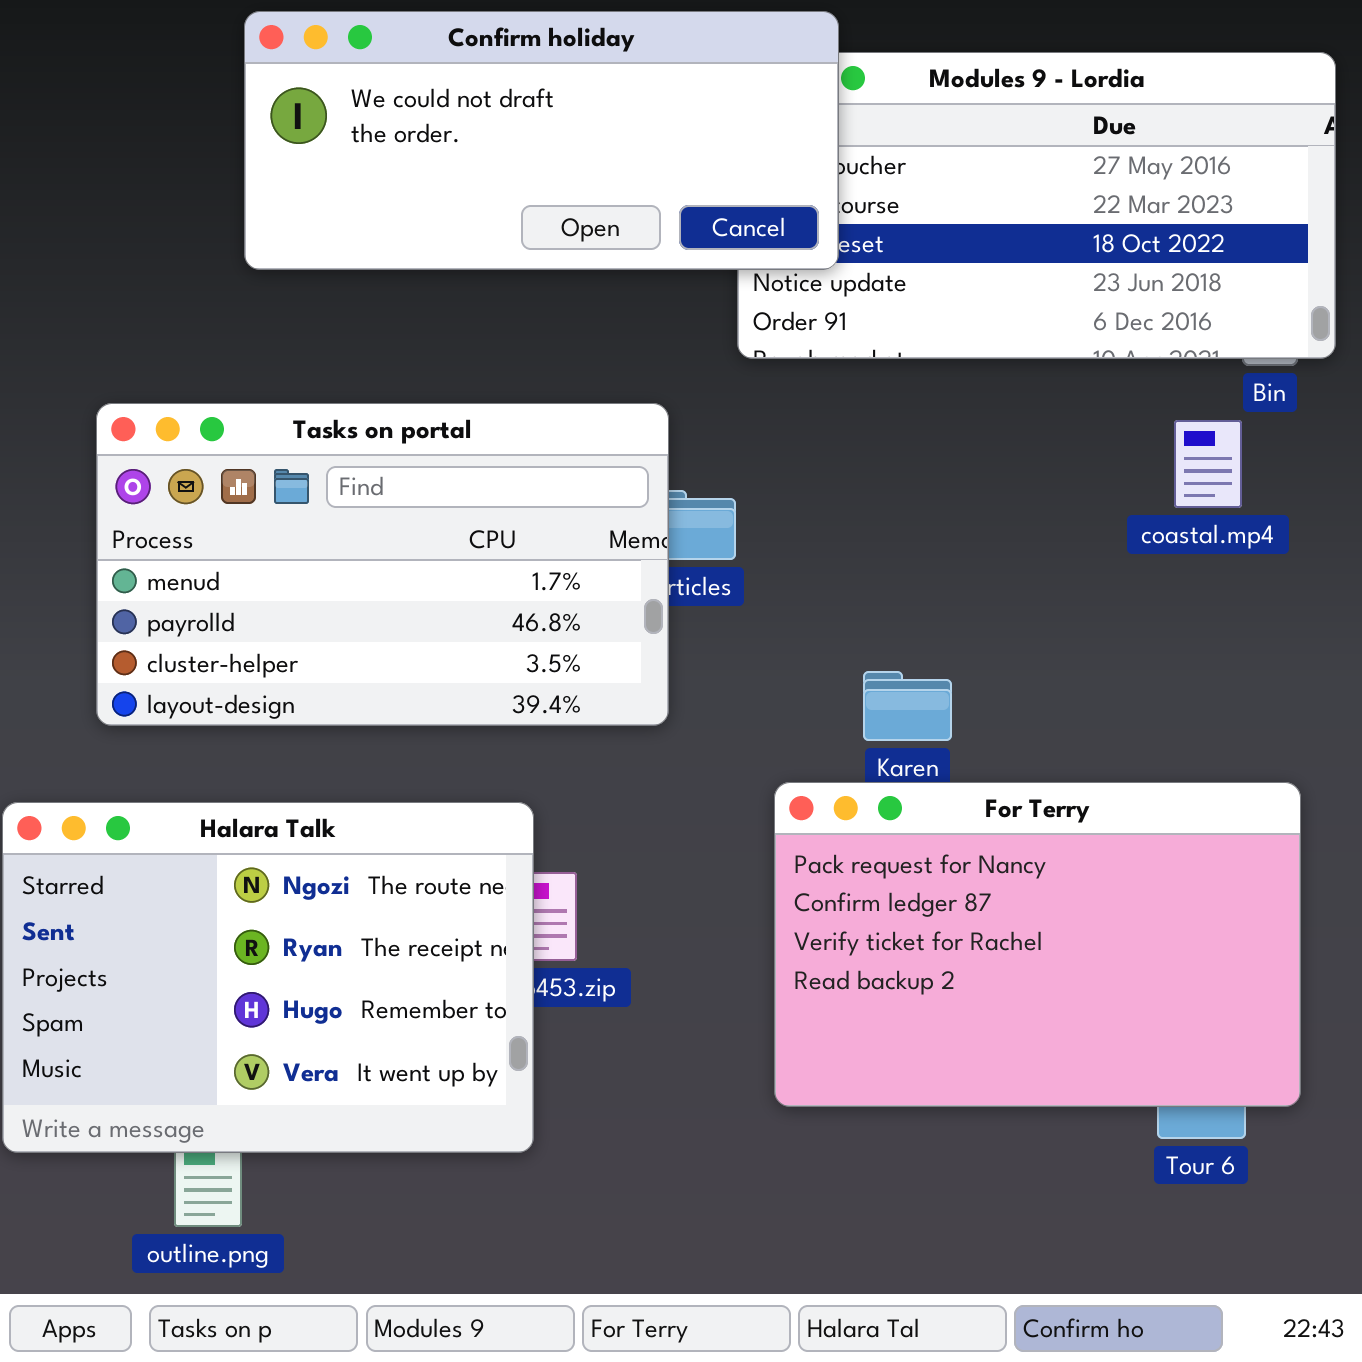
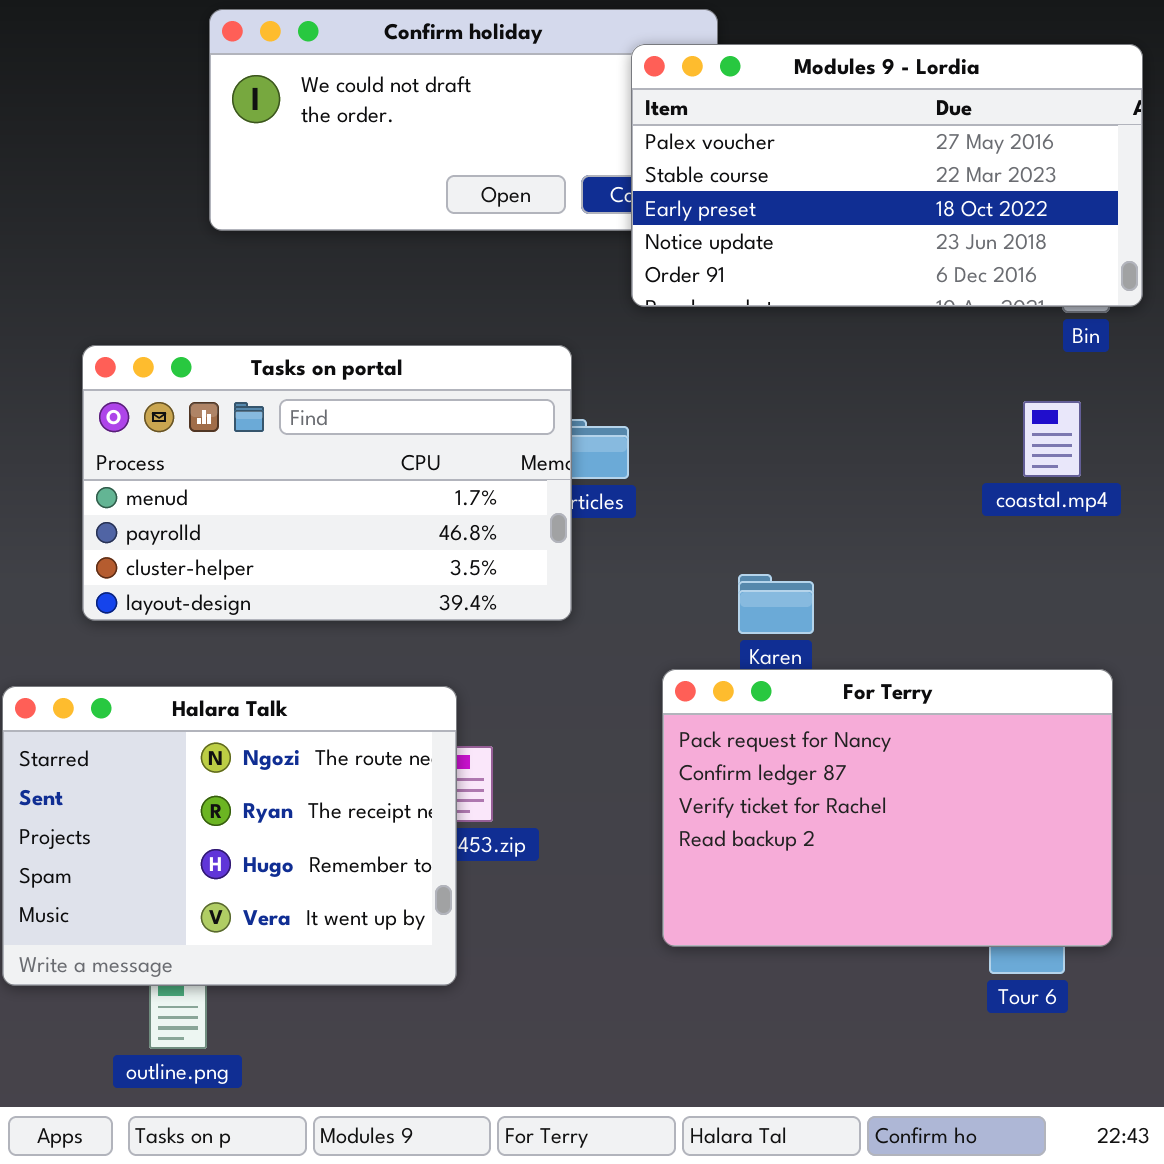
Modules 9 - Lordia: [737,52,1336,359] -> [631,44,1143,307], raised
coastal.mp4: [1174,420,1242,508] -> [1023,401,1081,477], moved

